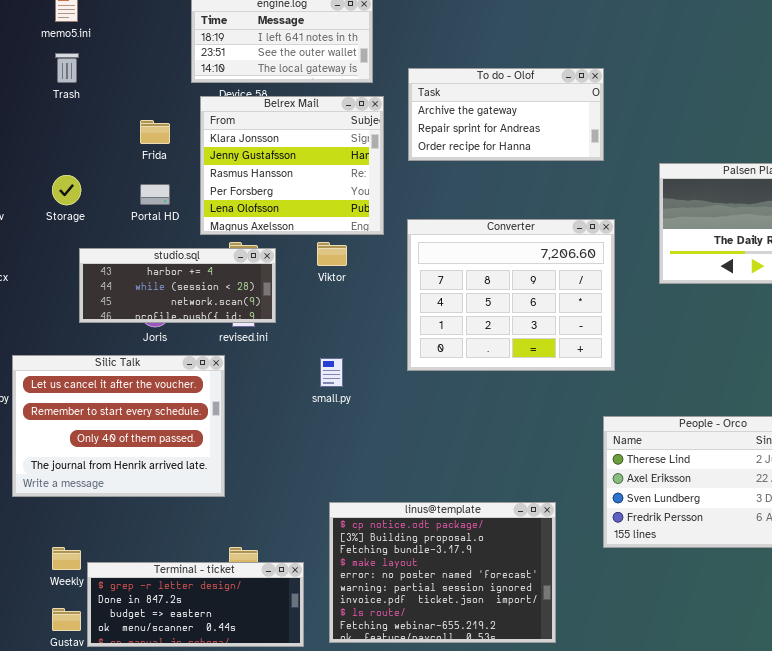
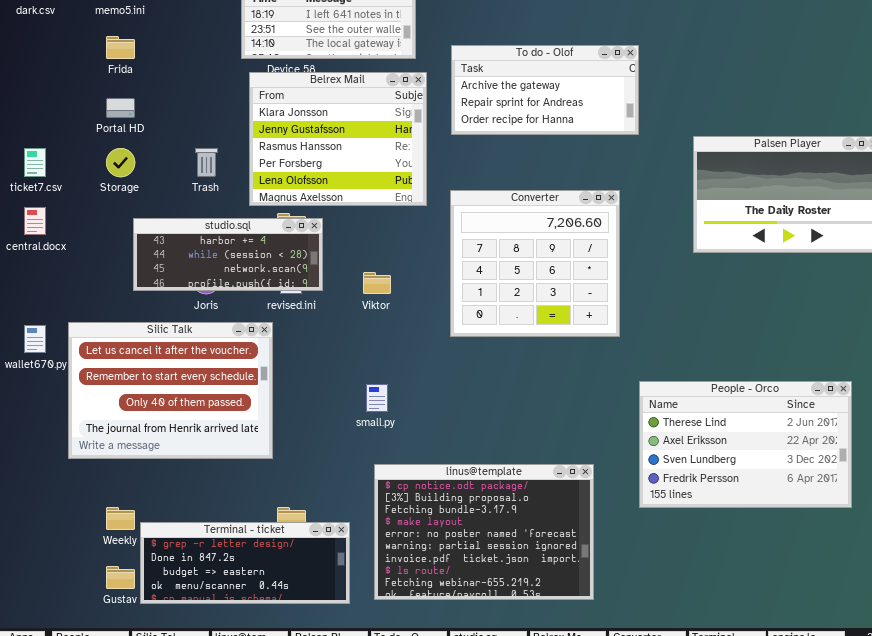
Trash: [55,53,79,83] -> [195,148,218,177], moved
Frida: [140,120,170,144] -> [106,36,135,59], moved
Portal HD: [140,184,170,205] -> [106,98,135,118], moved
Converter: [407,219,615,371] -> [450,190,620,337], resized
Viktor: [317,242,347,266] -> [363,272,391,294], moved
small.py: [320,358,343,387] -> [366,384,388,412], moved

